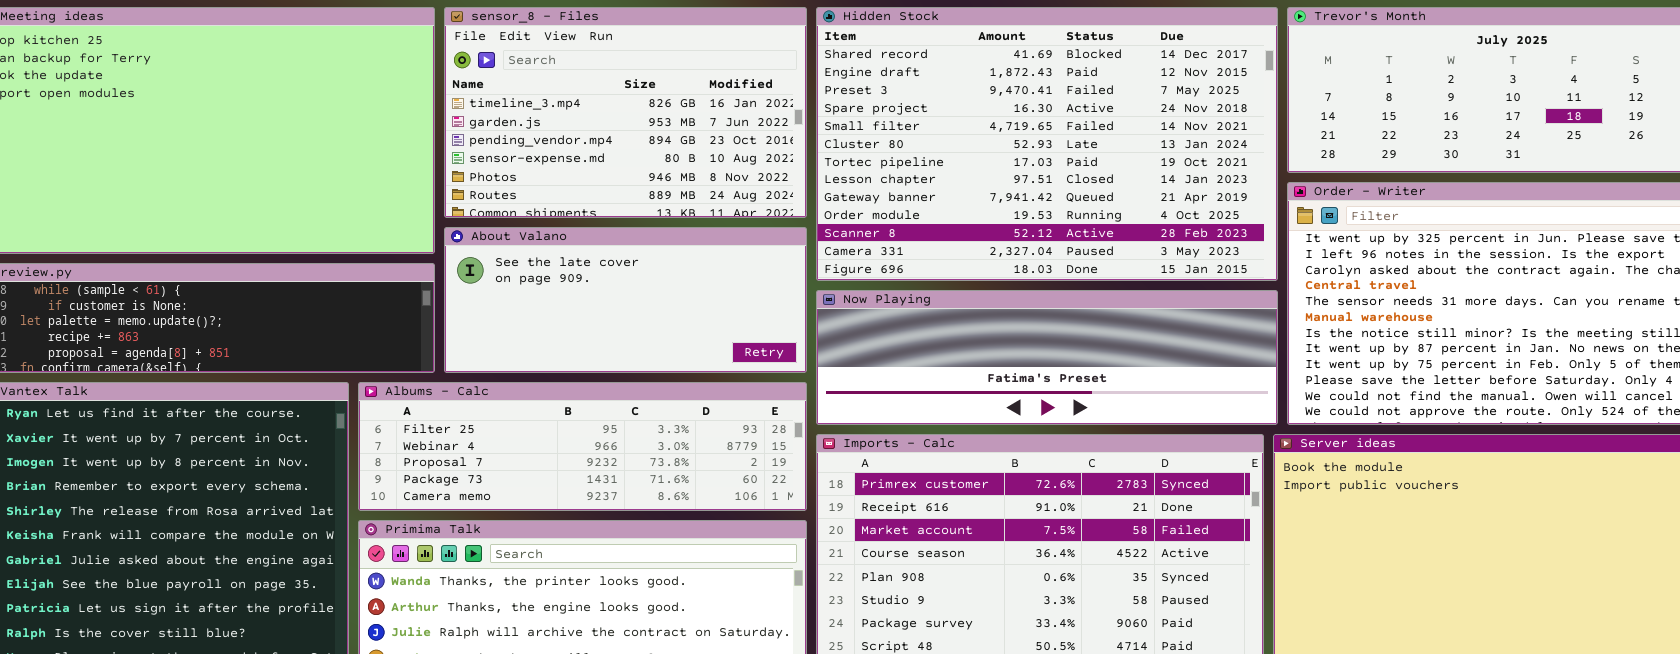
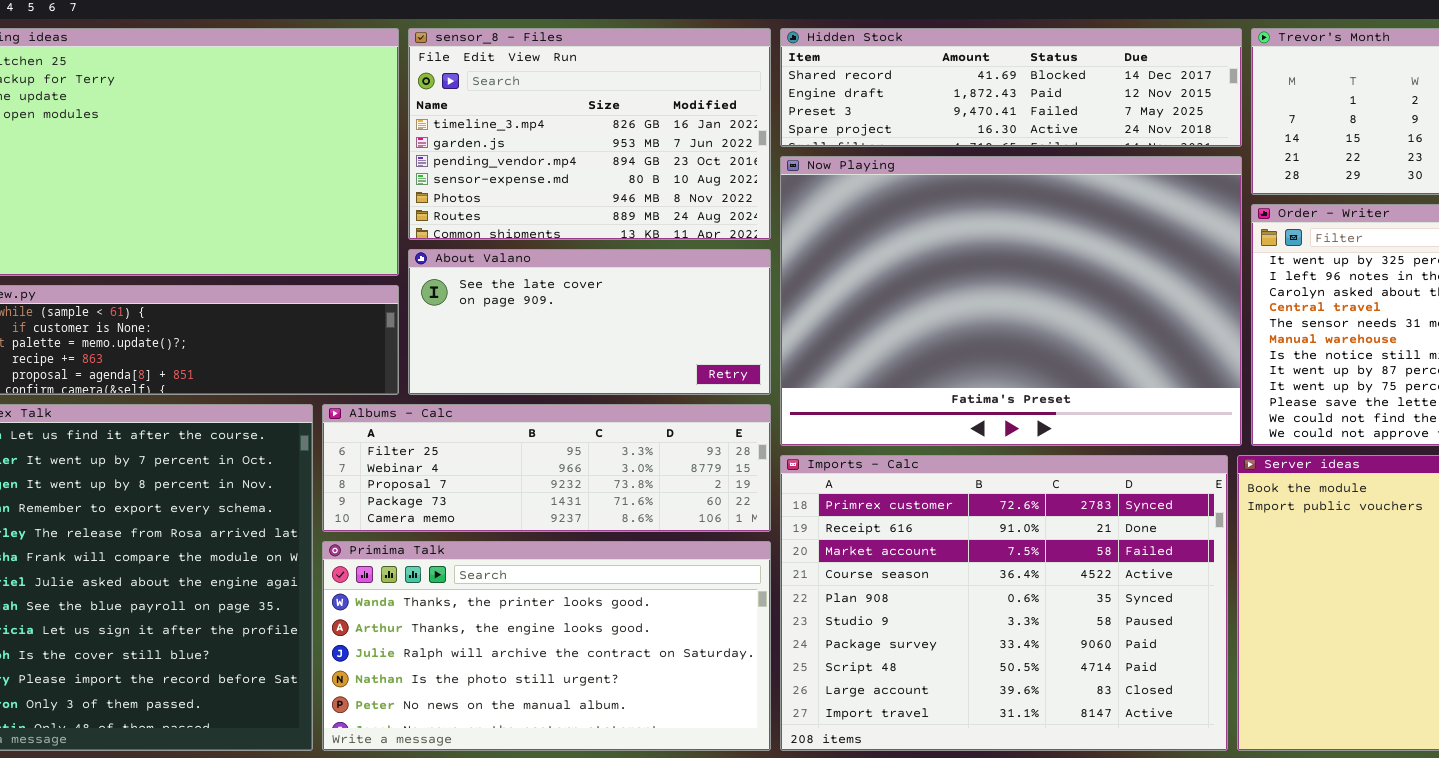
Hidden Stock: [816,7,1278,281] -> [780,28,1242,147], resized
Now Playing: [816,290,1278,425] -> [780,156,1242,446], resized

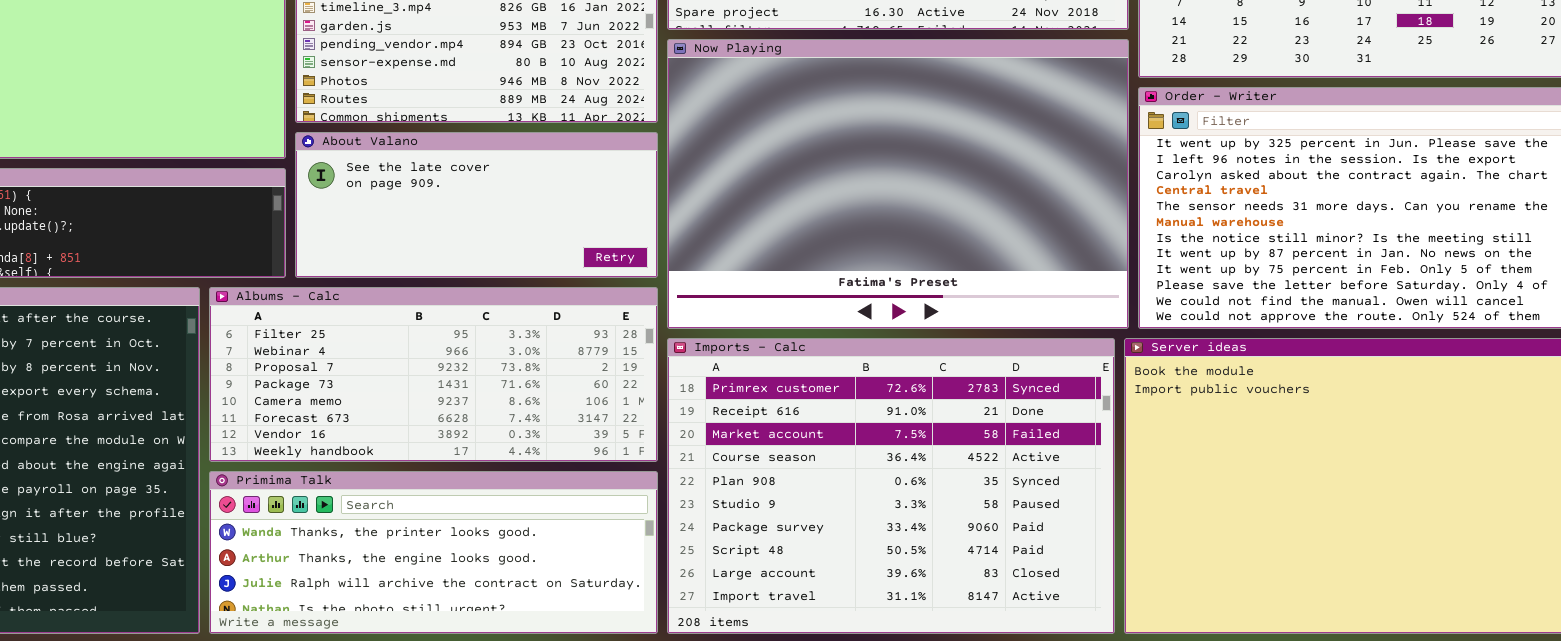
Albums - Calc: [322,404,771,532] -> [209,287,658,462], resized
Primima Talk: [322,541,771,751] -> [209,471,658,634], resized

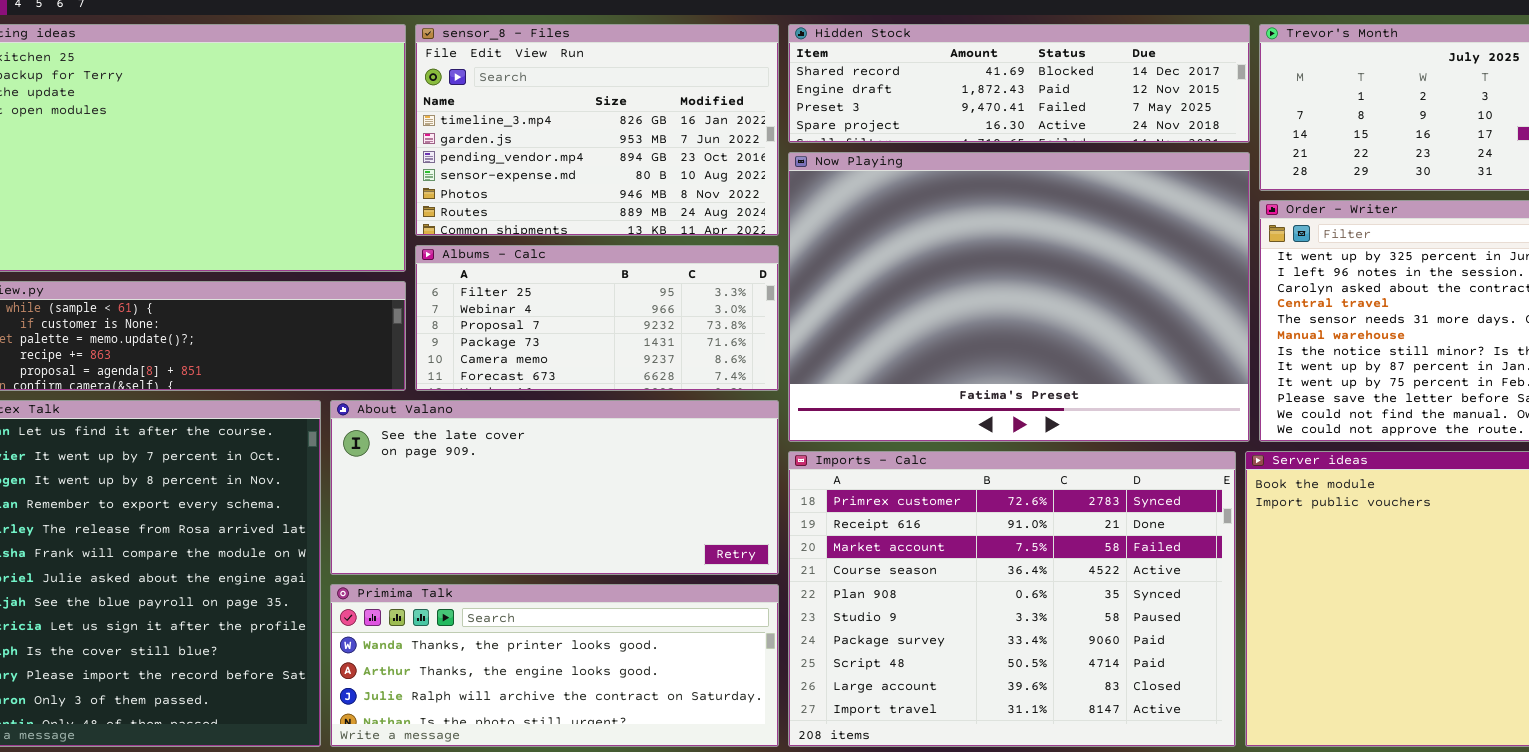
About Valano: [295,132,658,278] -> [330,400,779,575], moved, resized
Albums - Calc: [209,287,658,462] -> [415,245,779,391], moved, resized

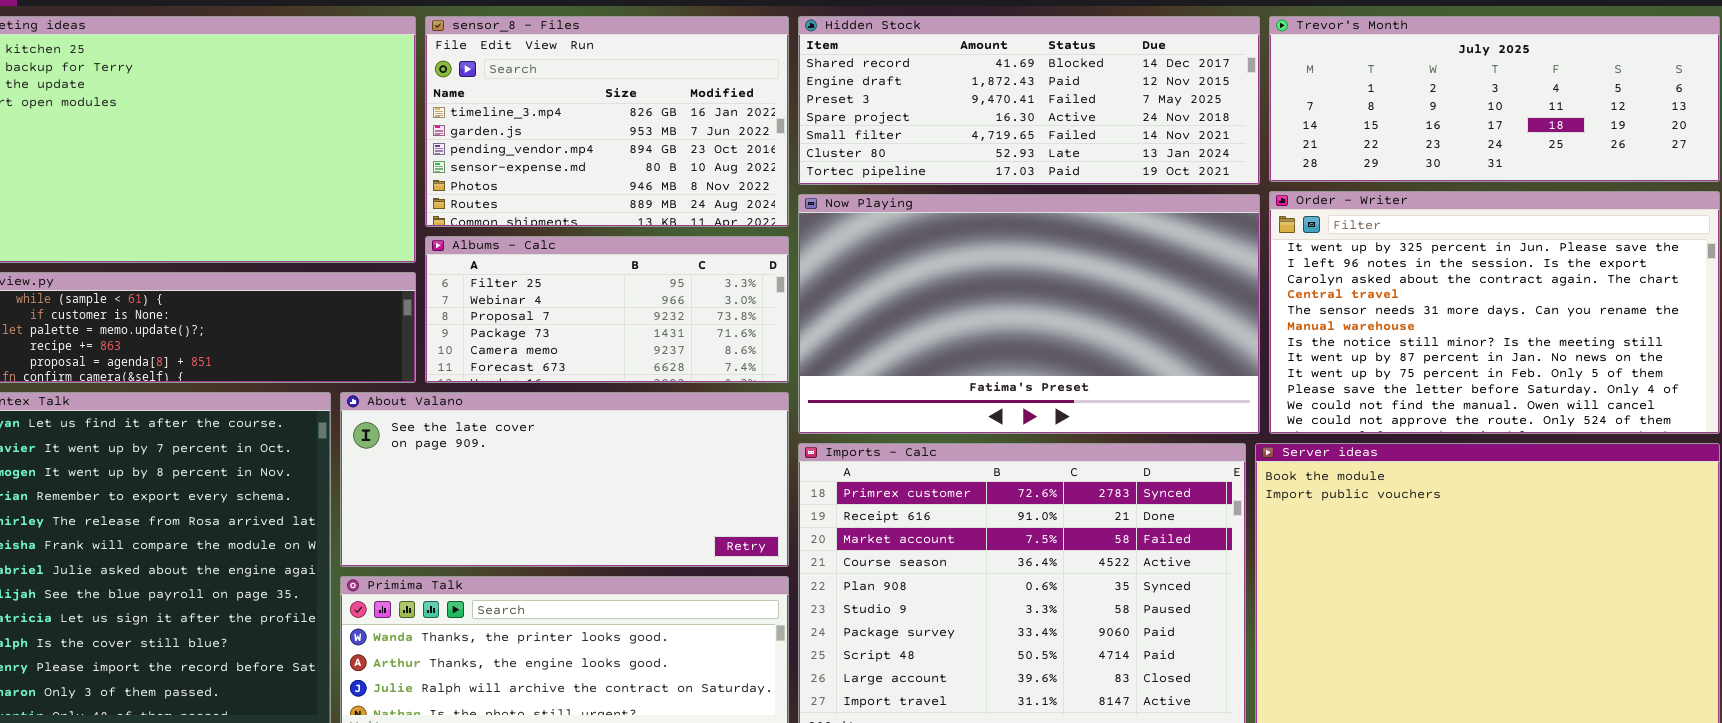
Hidden Stock: [788,24,1250,143] -> [798,16,1260,185], resized
Now Playing: [788,152,1250,442] -> [798,194,1260,434], resized

